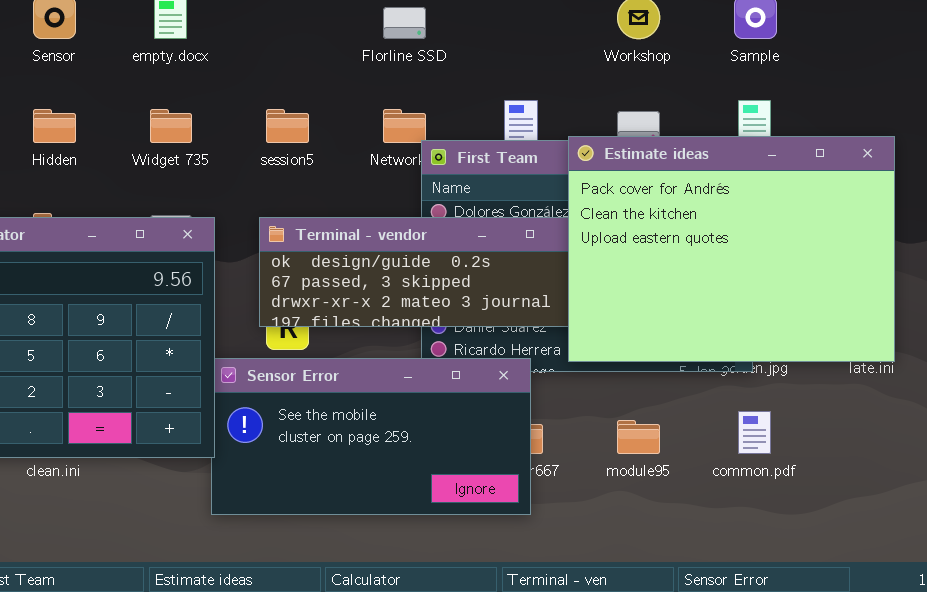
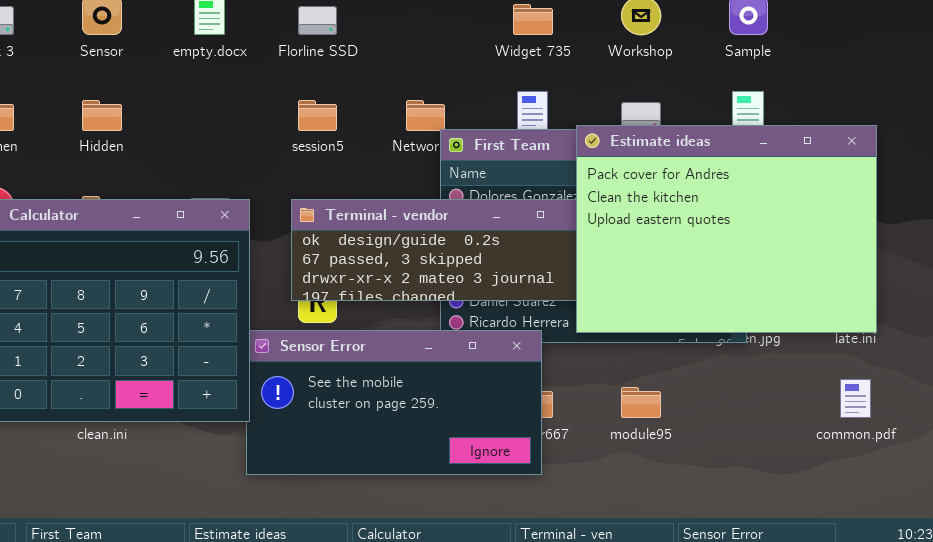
Florline SSD: [383,7,426,39] -> [298,6,337,35], moved
Widget 735: [150,109,192,143] -> [513,4,553,35], moved
common.pdf: [738,411,771,454] -> [840,379,871,418], moved

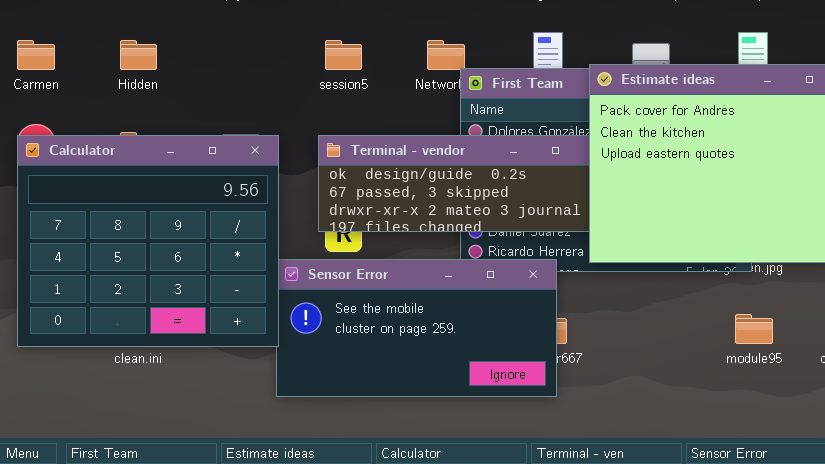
module95: [621,387,661,418] -> [735,314,773,344], moved

